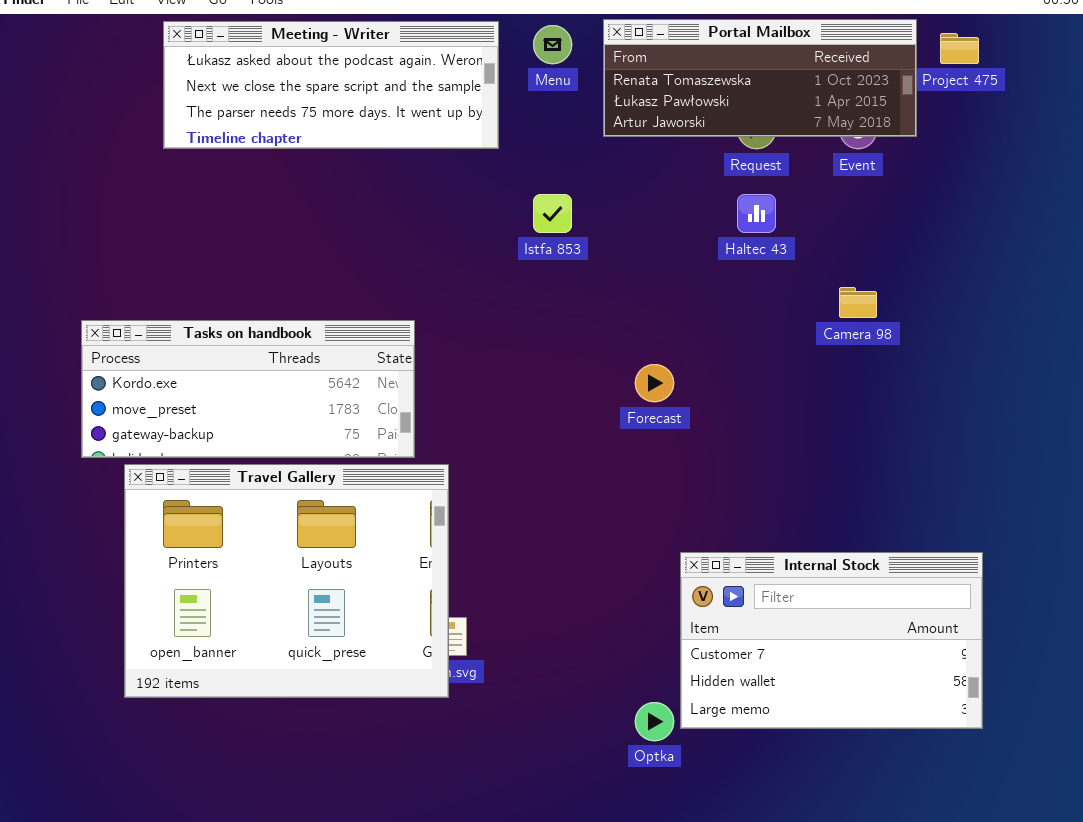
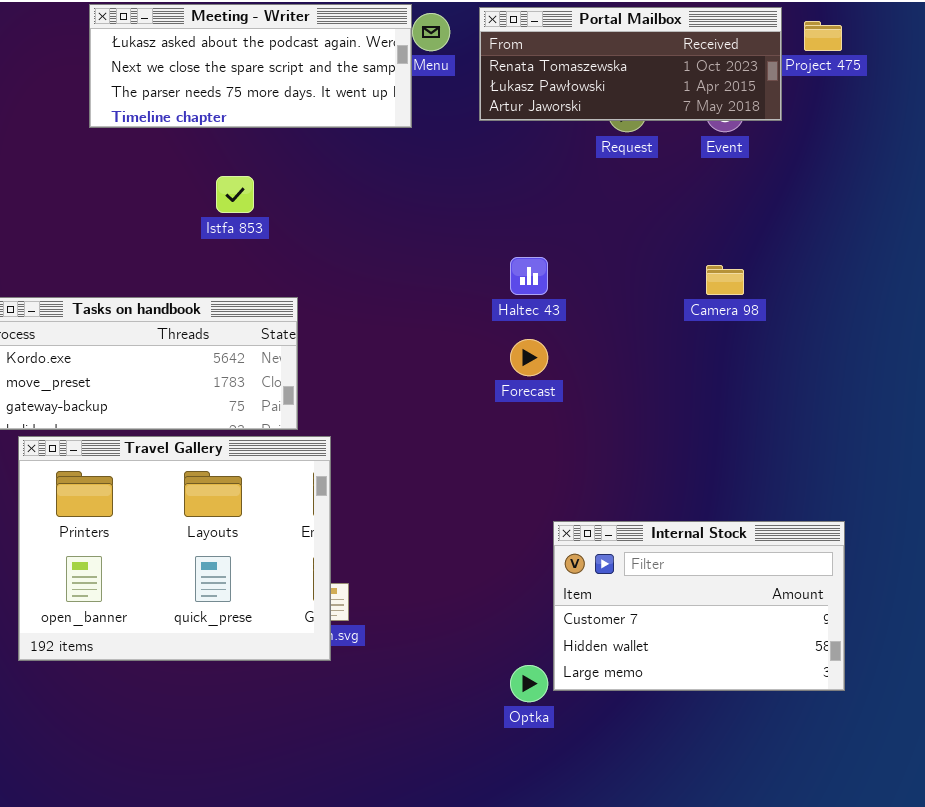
Meeting - Writer: [163,21,499,149] -> [89,4,412,128], moved
Istfa 853: [533,194,572,233] -> [216,176,254,213], moved
Haltec 43: [737,194,776,233] -> [510,257,548,295], moved

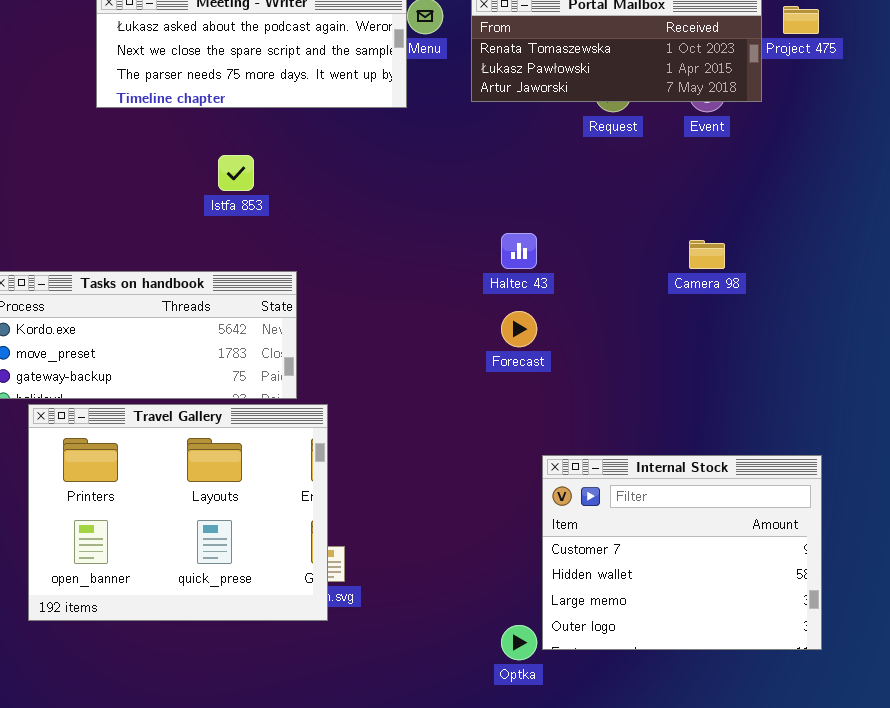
Internal Stock: [553,521,845,691] -> [542,455,822,650], resized

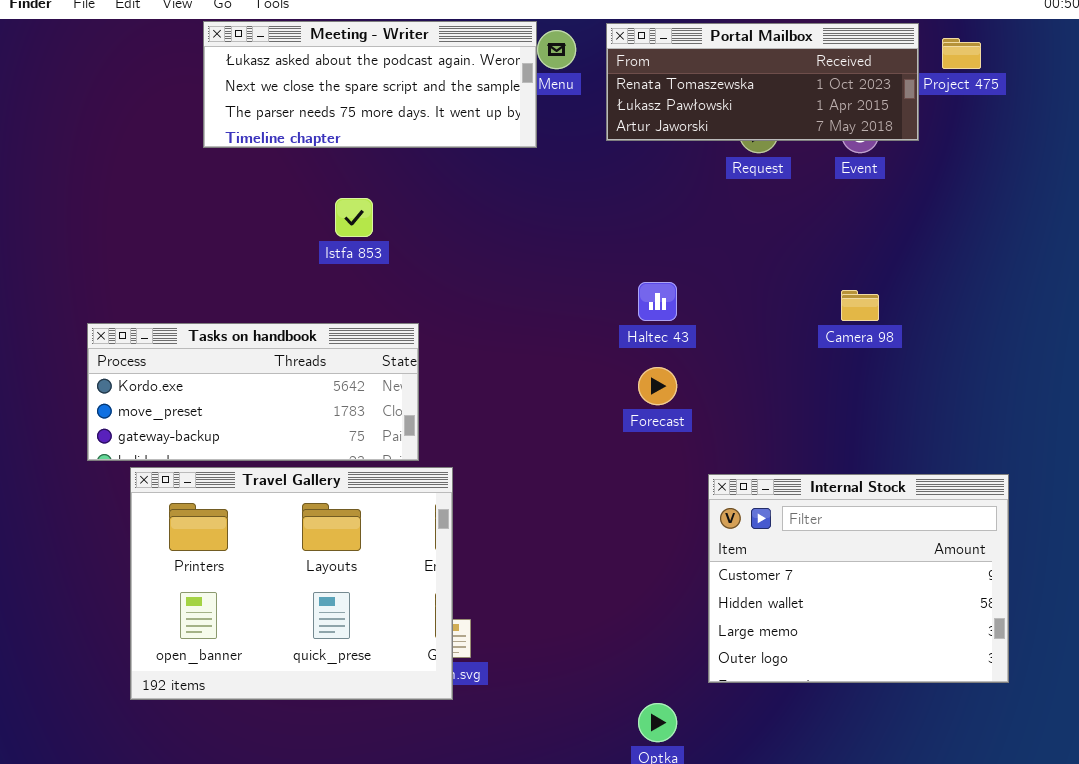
Internal Stock: [542,455,822,650] -> [708,474,1009,683], moved

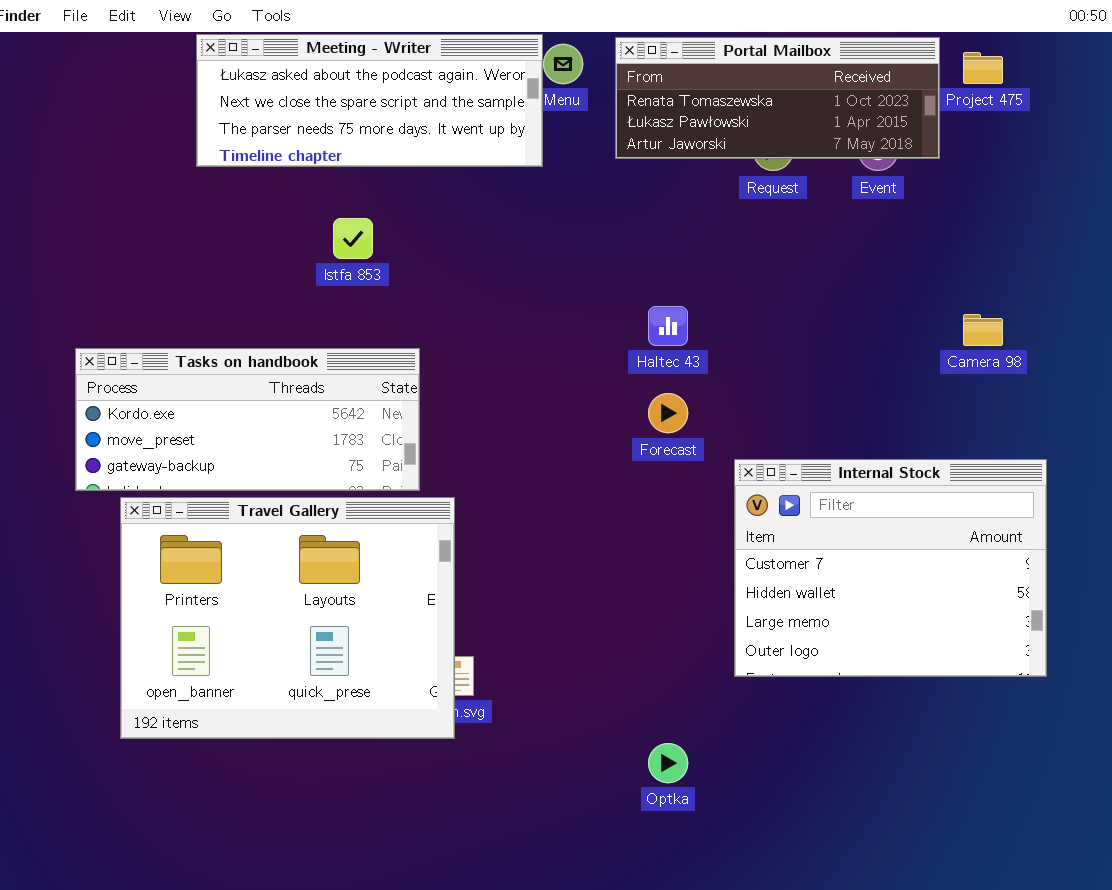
Camera 98: [841,290,879,321] -> [963,314,1003,346], moved
Internal Stock: [708,474,1009,683] -> [734,459,1047,677], moved

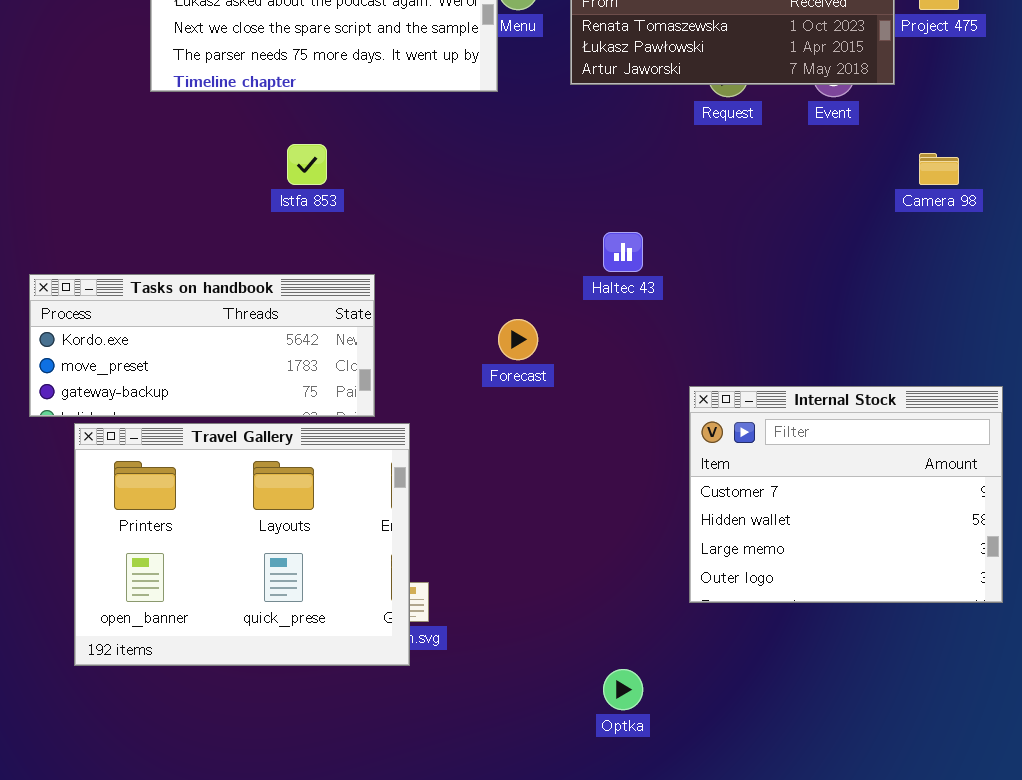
Camera 98: [963,314,1003,346] -> [919,153,959,185], moved
Forecast: [648,393,688,433] -> [498,319,538,360], moved

